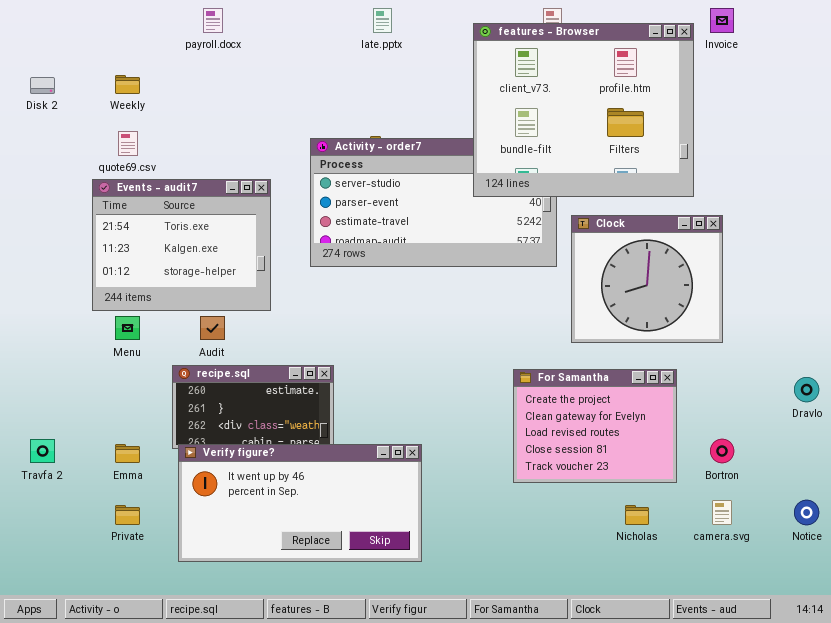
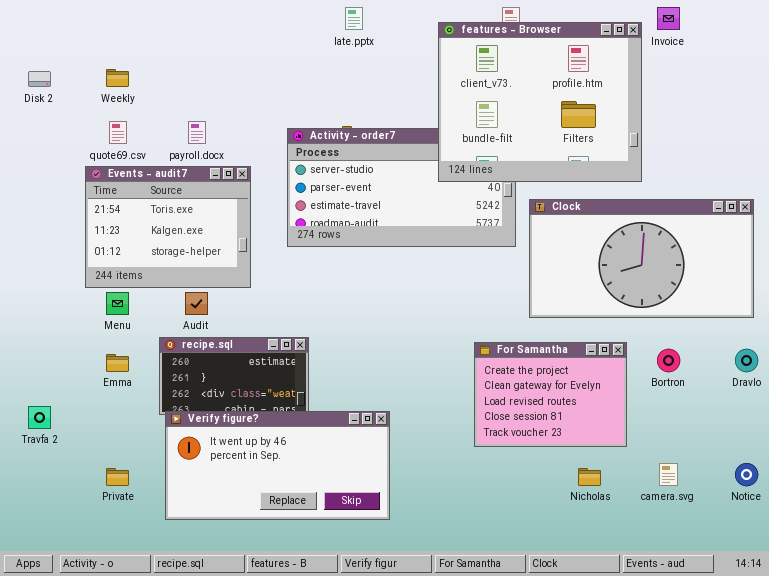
payroll.docx: [203,8,223,33] -> [188,121,206,144], moved
Clock: [571,215,723,343] -> [529,199,754,318], resized
Bortron: [710,439,734,463] -> [657,349,680,372], moved
Emma: [115,444,140,463] -> [106,354,129,372], moved

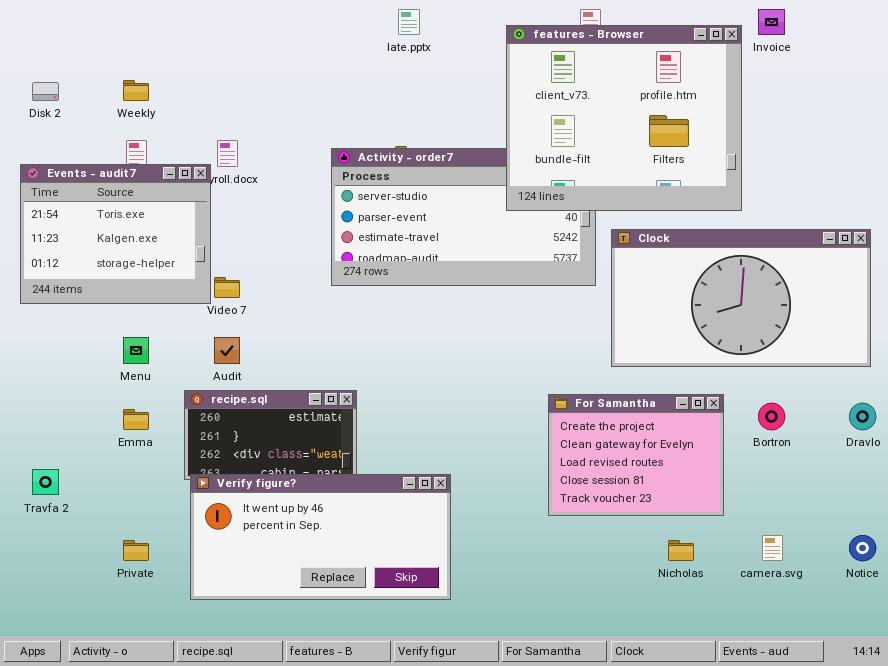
Events - audit7: [85,166,251,288] -> [20,164,211,304], moved

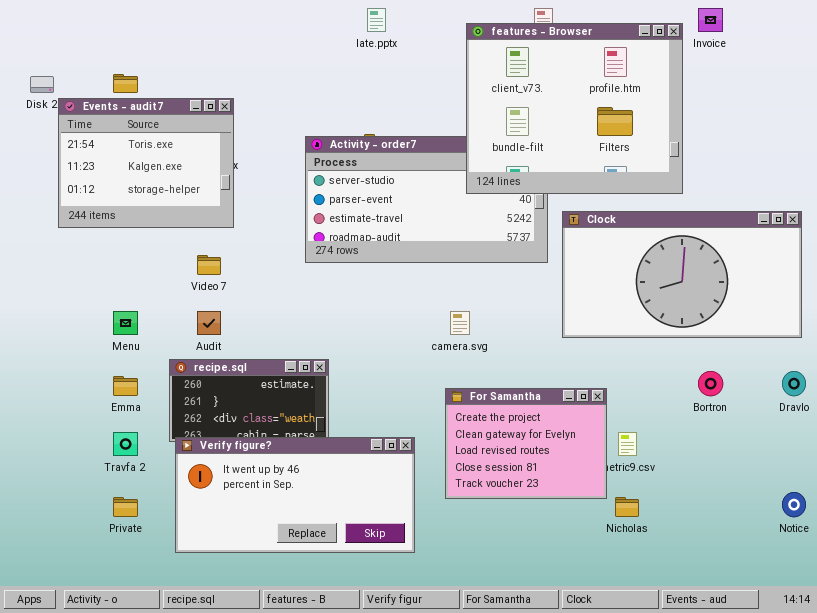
Events - audit7: [20,164,211,304] -> [58,98,234,228], moved
For Samantha: [548,394,724,516] -> [445,388,607,499], moved
Travfa 2: [32,469,59,495] -> [113,432,138,456], moved
camera.svg: [762,535,783,561] -> [450,311,470,335], moved

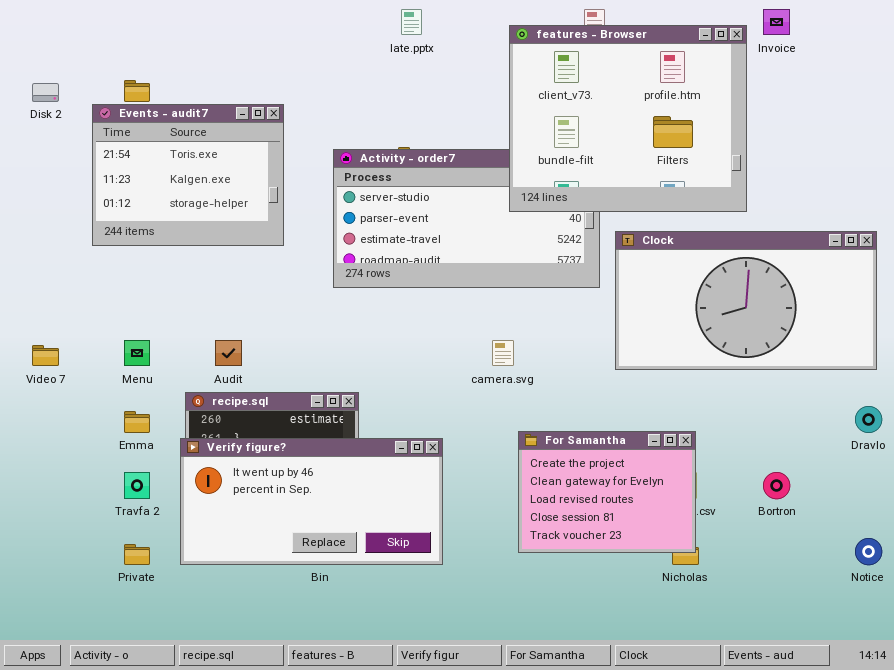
Events - audit7: [58,98,234,228] -> [92,104,284,246], moved
Video 7: [197,255,221,275] -> [32,345,59,366], moved
Bortron: [698,371,723,396] -> [763,472,790,499], moved
For Samantha: [445,388,607,499] -> [518,431,696,553], moved
Verify figure?: [175,437,415,553] -> [180,438,443,565], moved

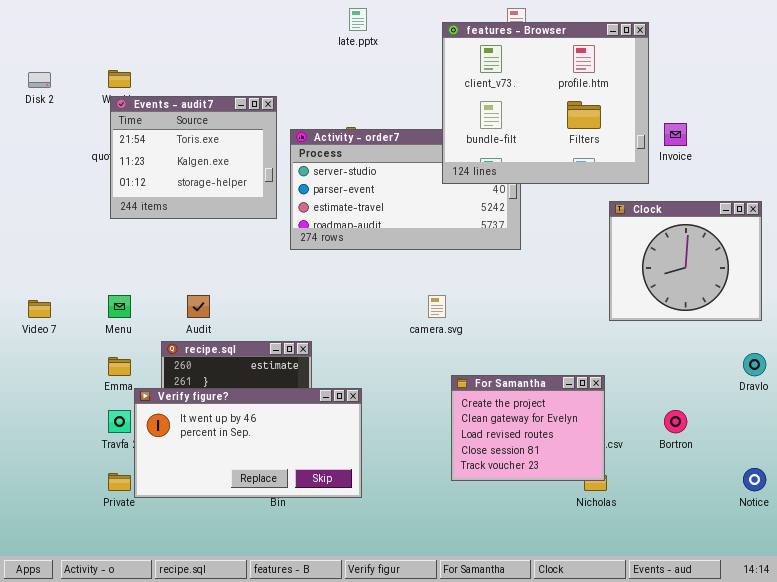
Invoice: [763,9,790,35] -> [664,123,687,146], moved
Events - audit7: [92,104,284,246] -> [110,96,277,219], moved
Clock: [615,231,877,370] -> [609,201,762,321], resized
Verify figure?: [180,438,443,565] -> [134,388,362,498], moved

